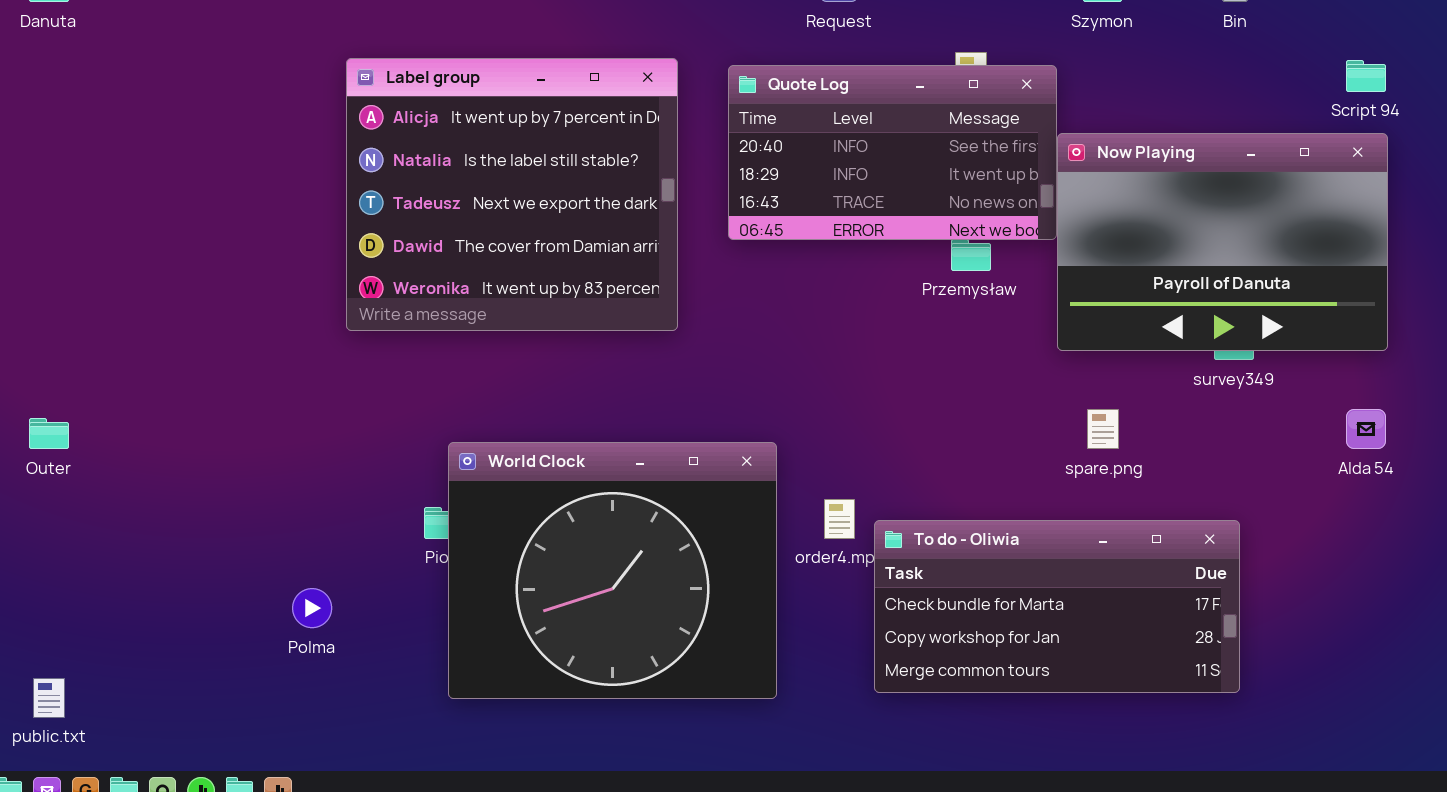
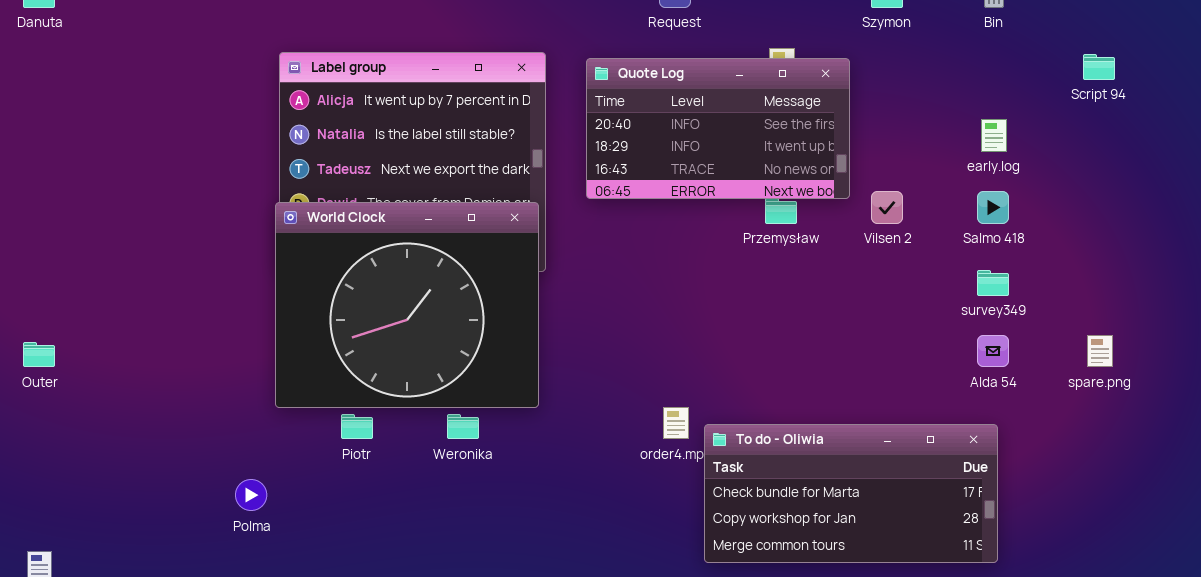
Now Playing: [1057,133,1388,351] -> none, closed
spare.png: [1087,409,1119,449] -> [1087,335,1113,367], moved
Alda 54: [1346,409,1386,449] -> [977,335,1009,367], moved
World Clock: [448,442,777,699] -> [275,202,539,408], moved

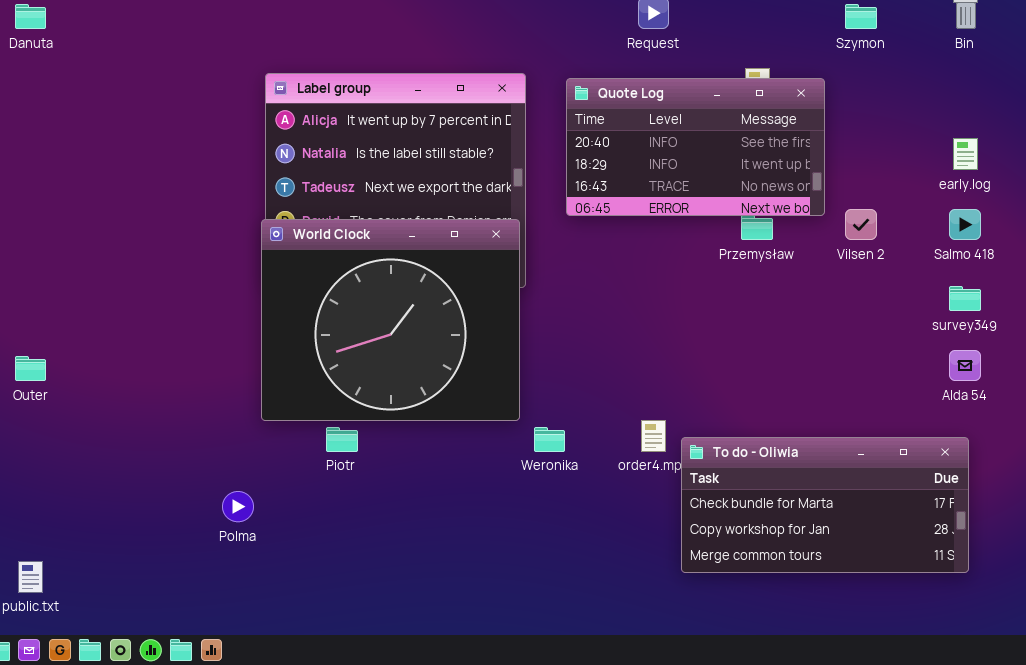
Weronika: [447,414,479,439] -> [534,427,565,452], moved

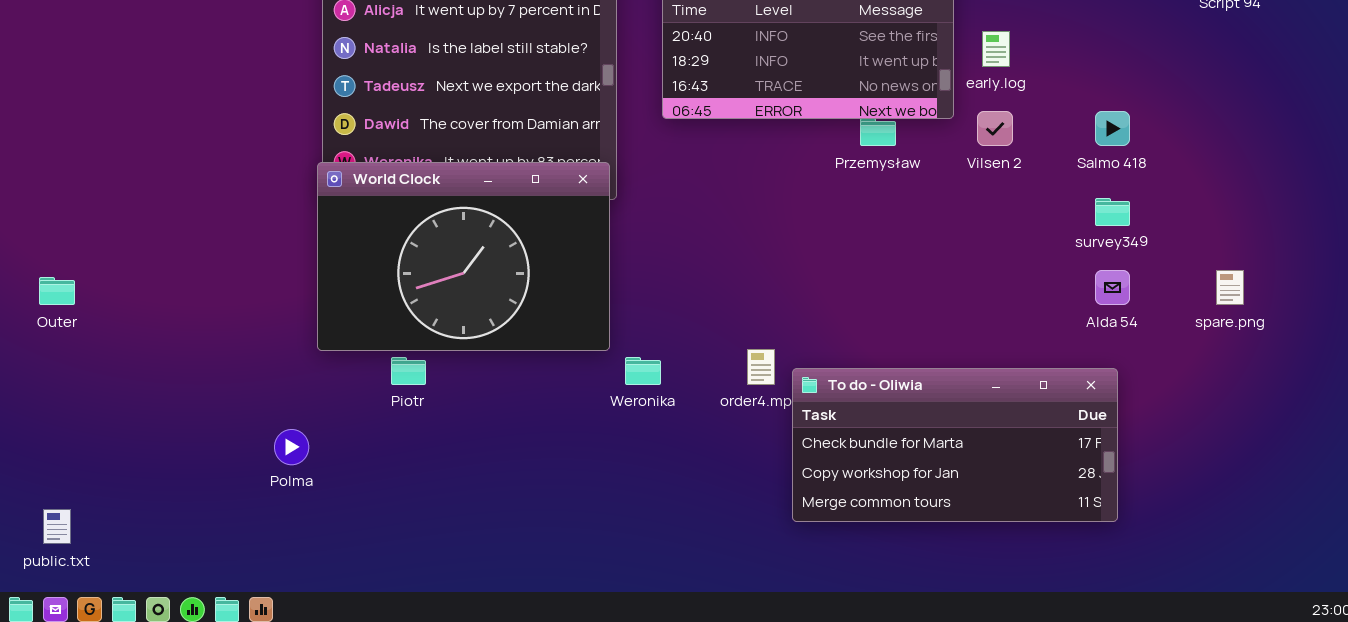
early.log: [953,138,978,170] -> [982,31,1010,67], moved
World Clock: [261,219,520,421] -> [317,162,610,351], resized

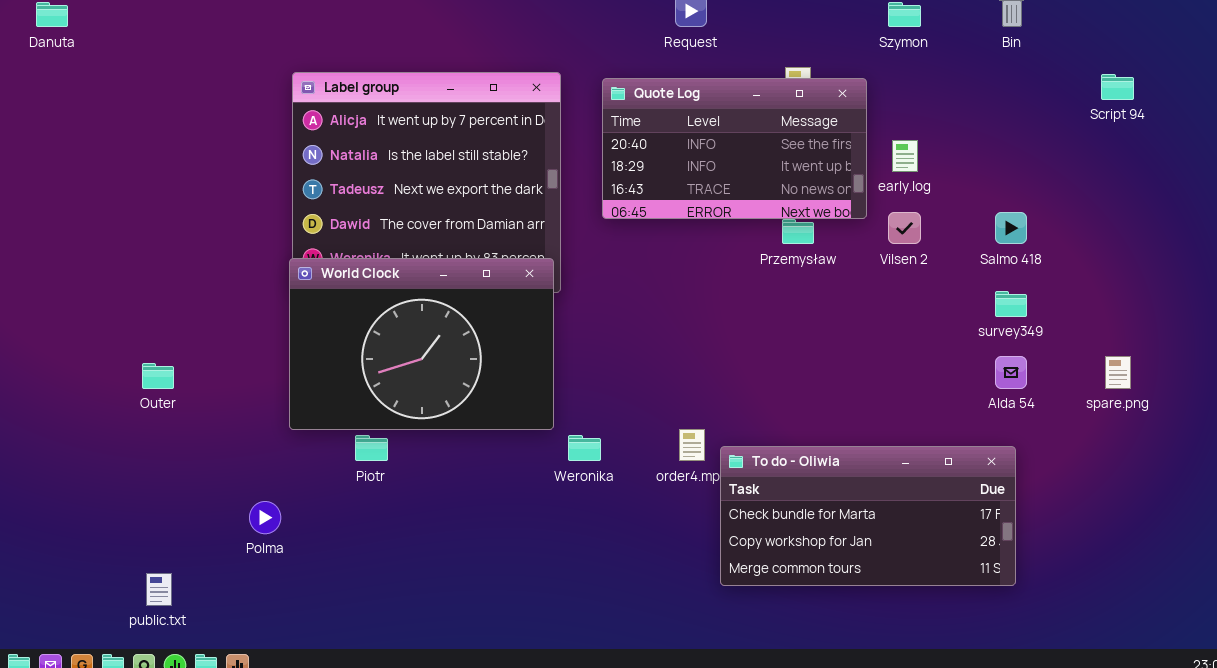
Outer: [39,277,75,305] -> [142,363,174,389], moved
public.txt: [43,509,71,544] -> [146,573,172,606], moved

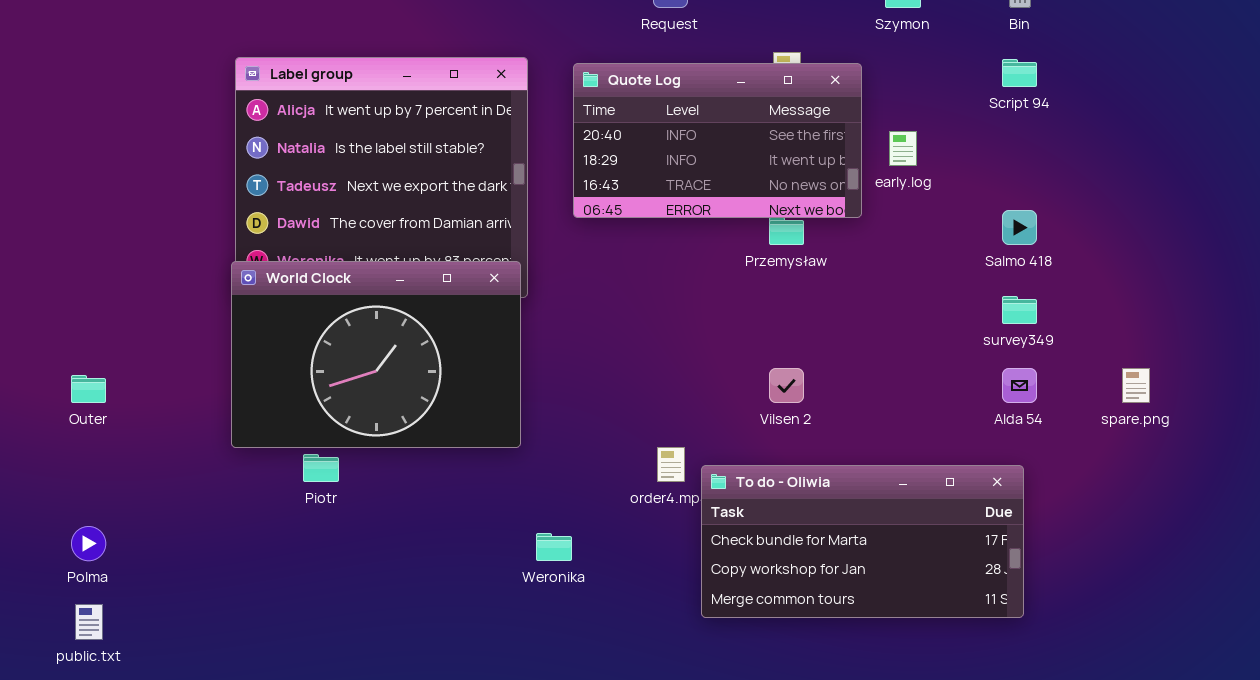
Script 94: [1101,74,1134,100] -> [1002,59,1037,87], moved
Vilsen 2: [888,212,921,244] -> [769,368,804,403], moved
Weronika: [568,435,601,461] -> [536,533,572,561], moved
Polma: [249,501,281,534] -> [71,526,106,561], moved

